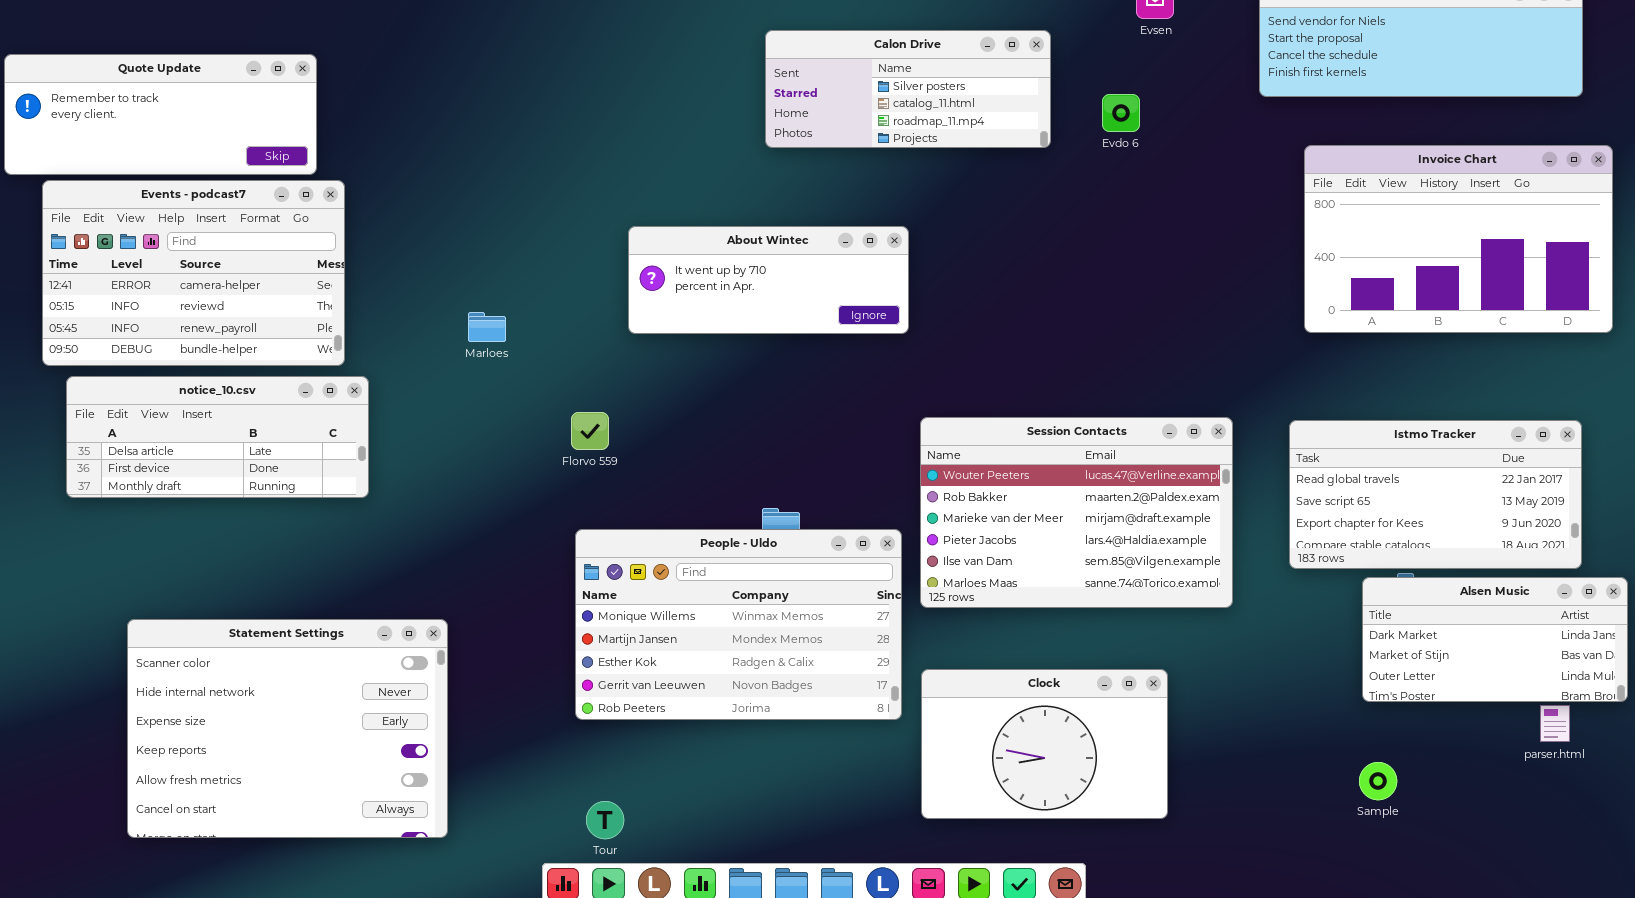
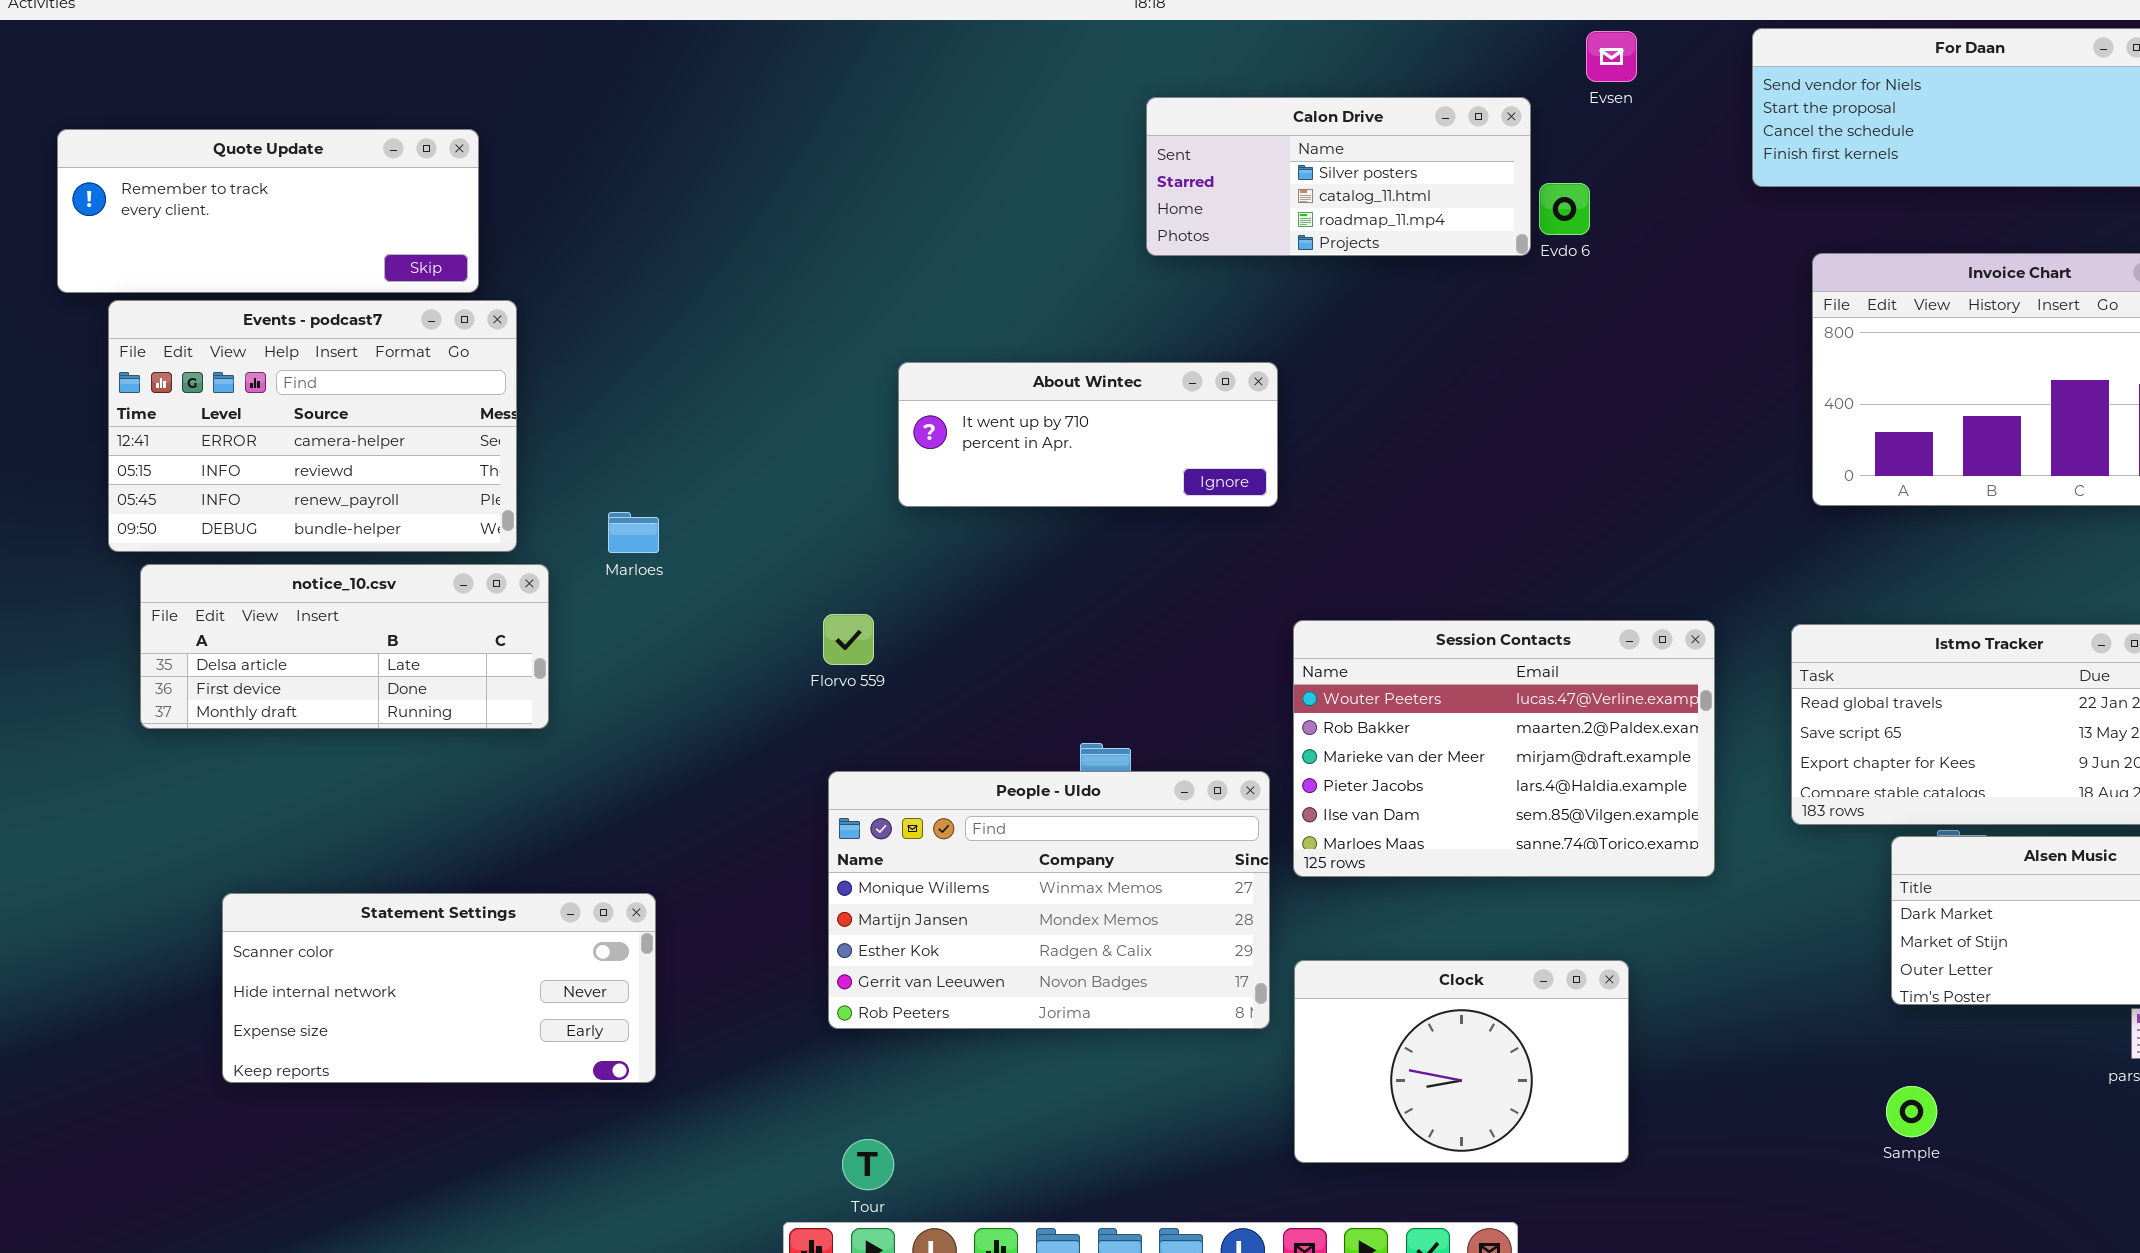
Calon Drive: [765,30,1051,148] -> [1146,97,1531,256], moved
Marloes: [468,312,506,342] -> [608,512,659,553], moved
Statement Settings: [127,619,448,838] -> [222,893,656,1083], resized

